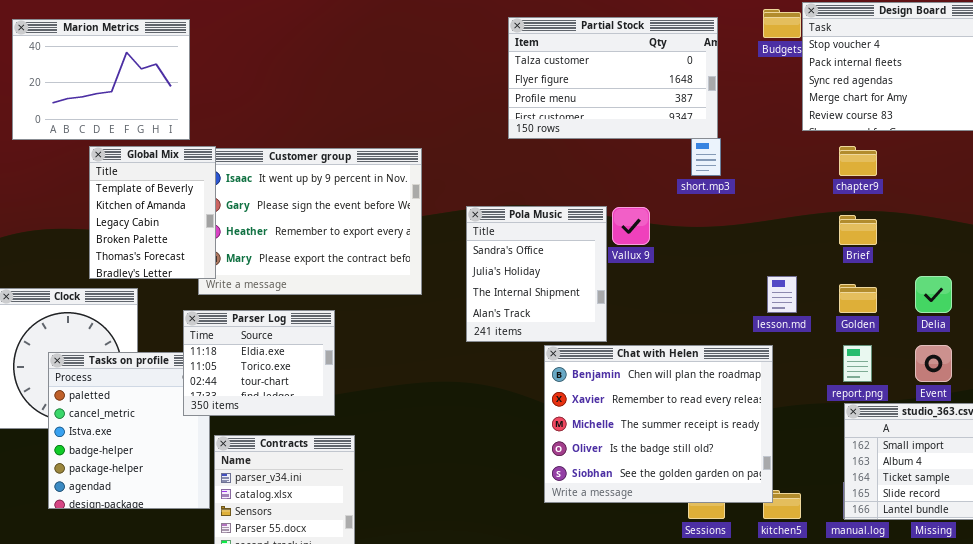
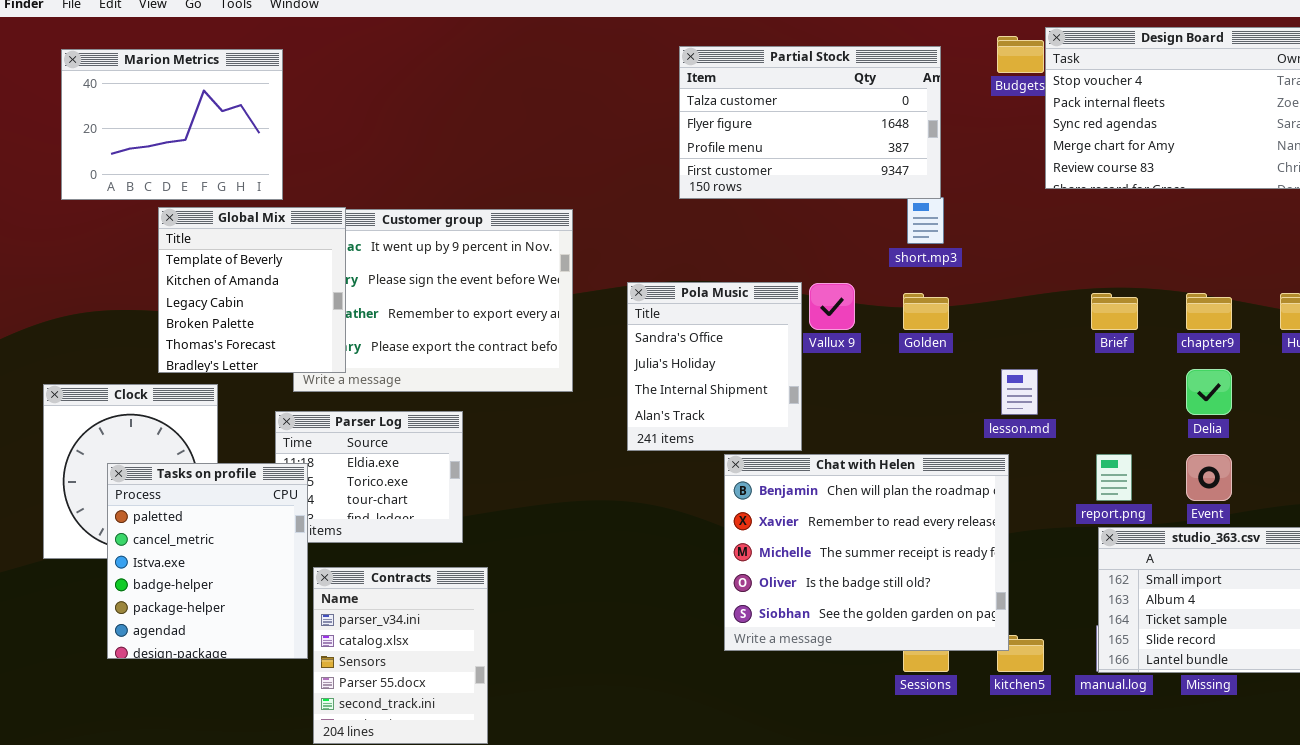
Global Mix: [89,146,216,279] -> [158,207,346,373], resized
chapter9: [839,146,877,176] -> [1186,293,1232,330], moved
Golden: [839,284,877,313] -> [903,293,949,330], moved
Tasks on profile: [48,352,210,509] -> [107,463,308,659], raised

